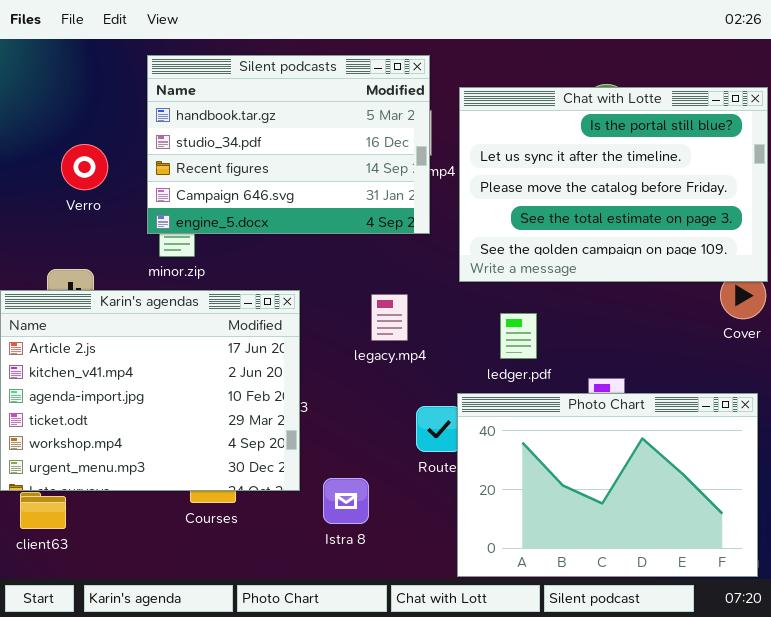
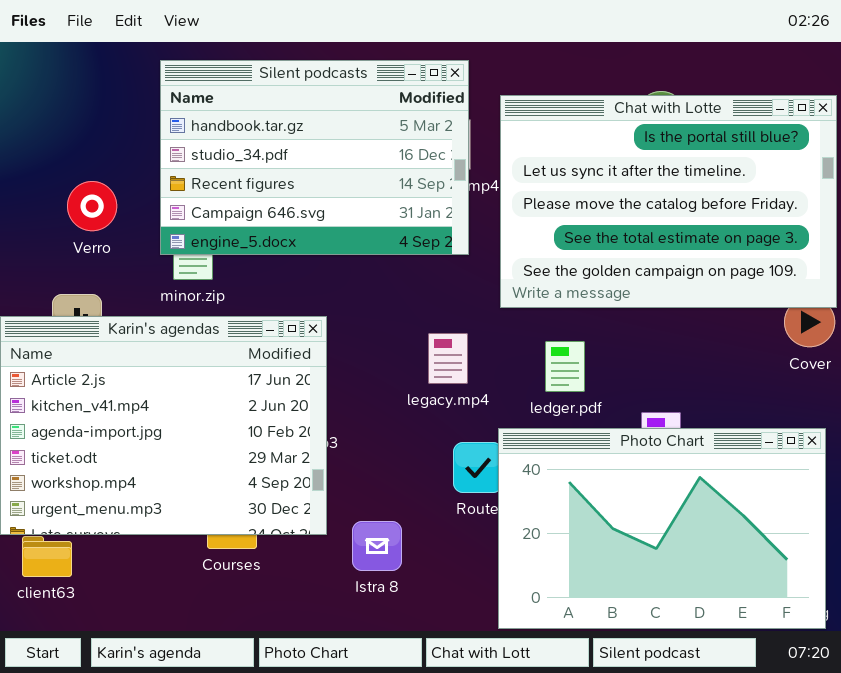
Verro: [61,144,108,190] -> [67,181,117,231], moved
legacy.mp4: [371,294,408,341] -> [428,333,468,384], moved

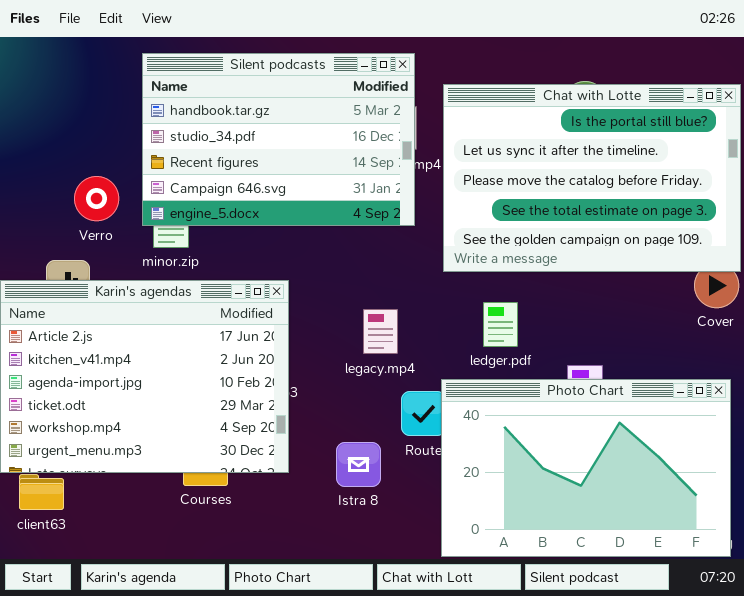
Verro: [67,181,117,231] -> [74,176,119,221], moved
legacy.mp4: [428,333,468,384] -> [363,309,398,354], moved
Istra 8: [352,521,402,571] -> [336,442,381,487], moved

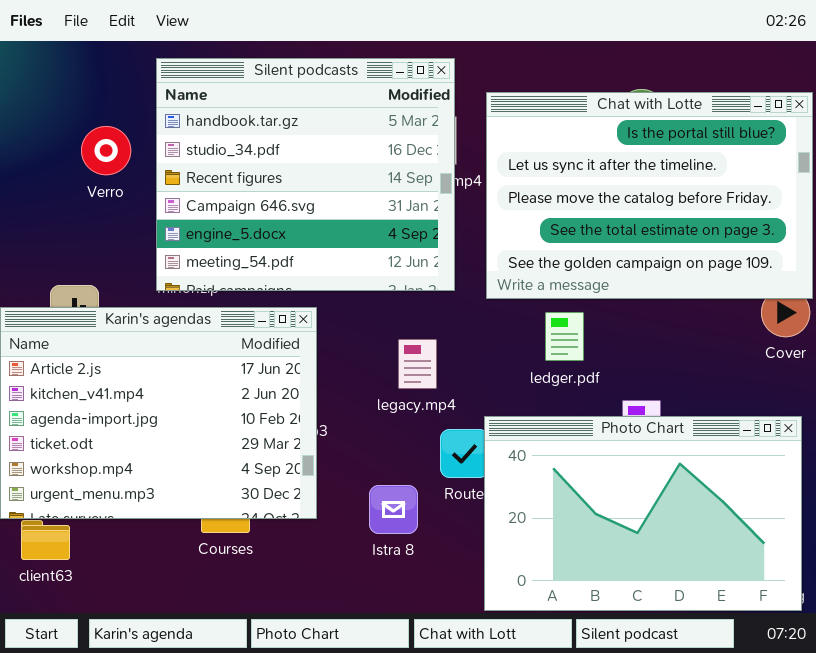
Silent podcasts: [142,53,415,226] -> [156,58,455,291], resized
Verro: [74,176,119,221] -> [81,126,131,175], moved
ledger.pdf: [483,302,518,347] -> [545,312,584,361], moved

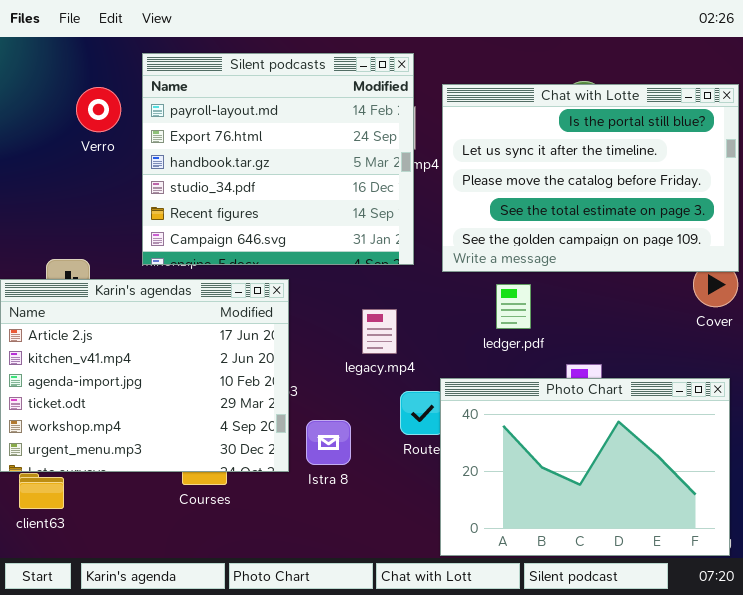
Silent podcasts: [156,58,455,291] -> [142,53,414,265], scrolled up 2 rows
Verro: [81,126,131,175] -> [76,87,121,132], moved
Istra 8: [369,485,418,534] -> [306,420,351,465], moved

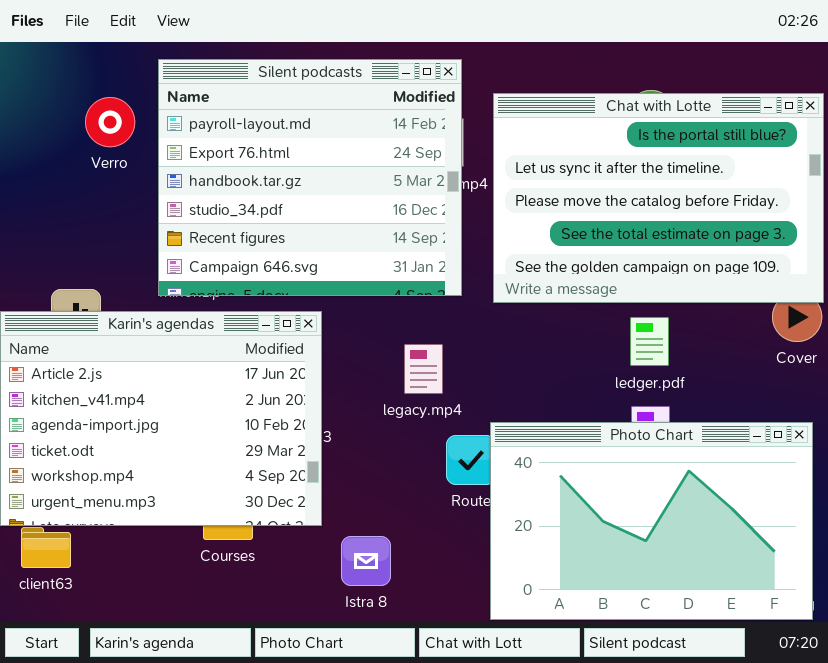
ledger.pdf: [496,284,531,329] -> [630,317,669,366], moved
Istra 8: [306,420,351,465] -> [341,536,391,586], moved

